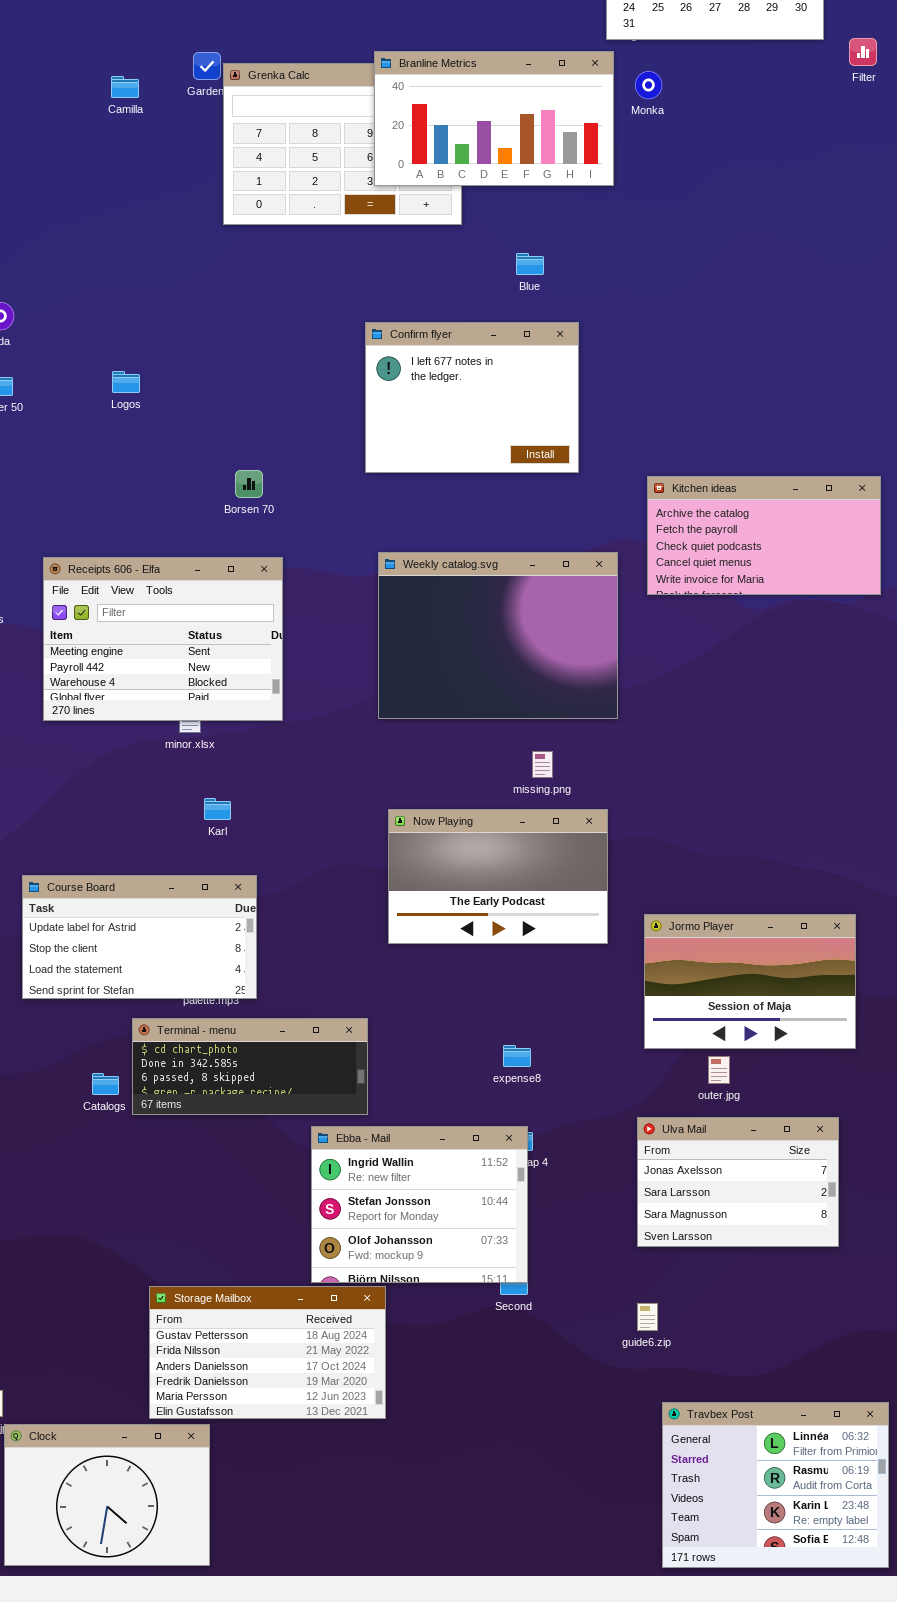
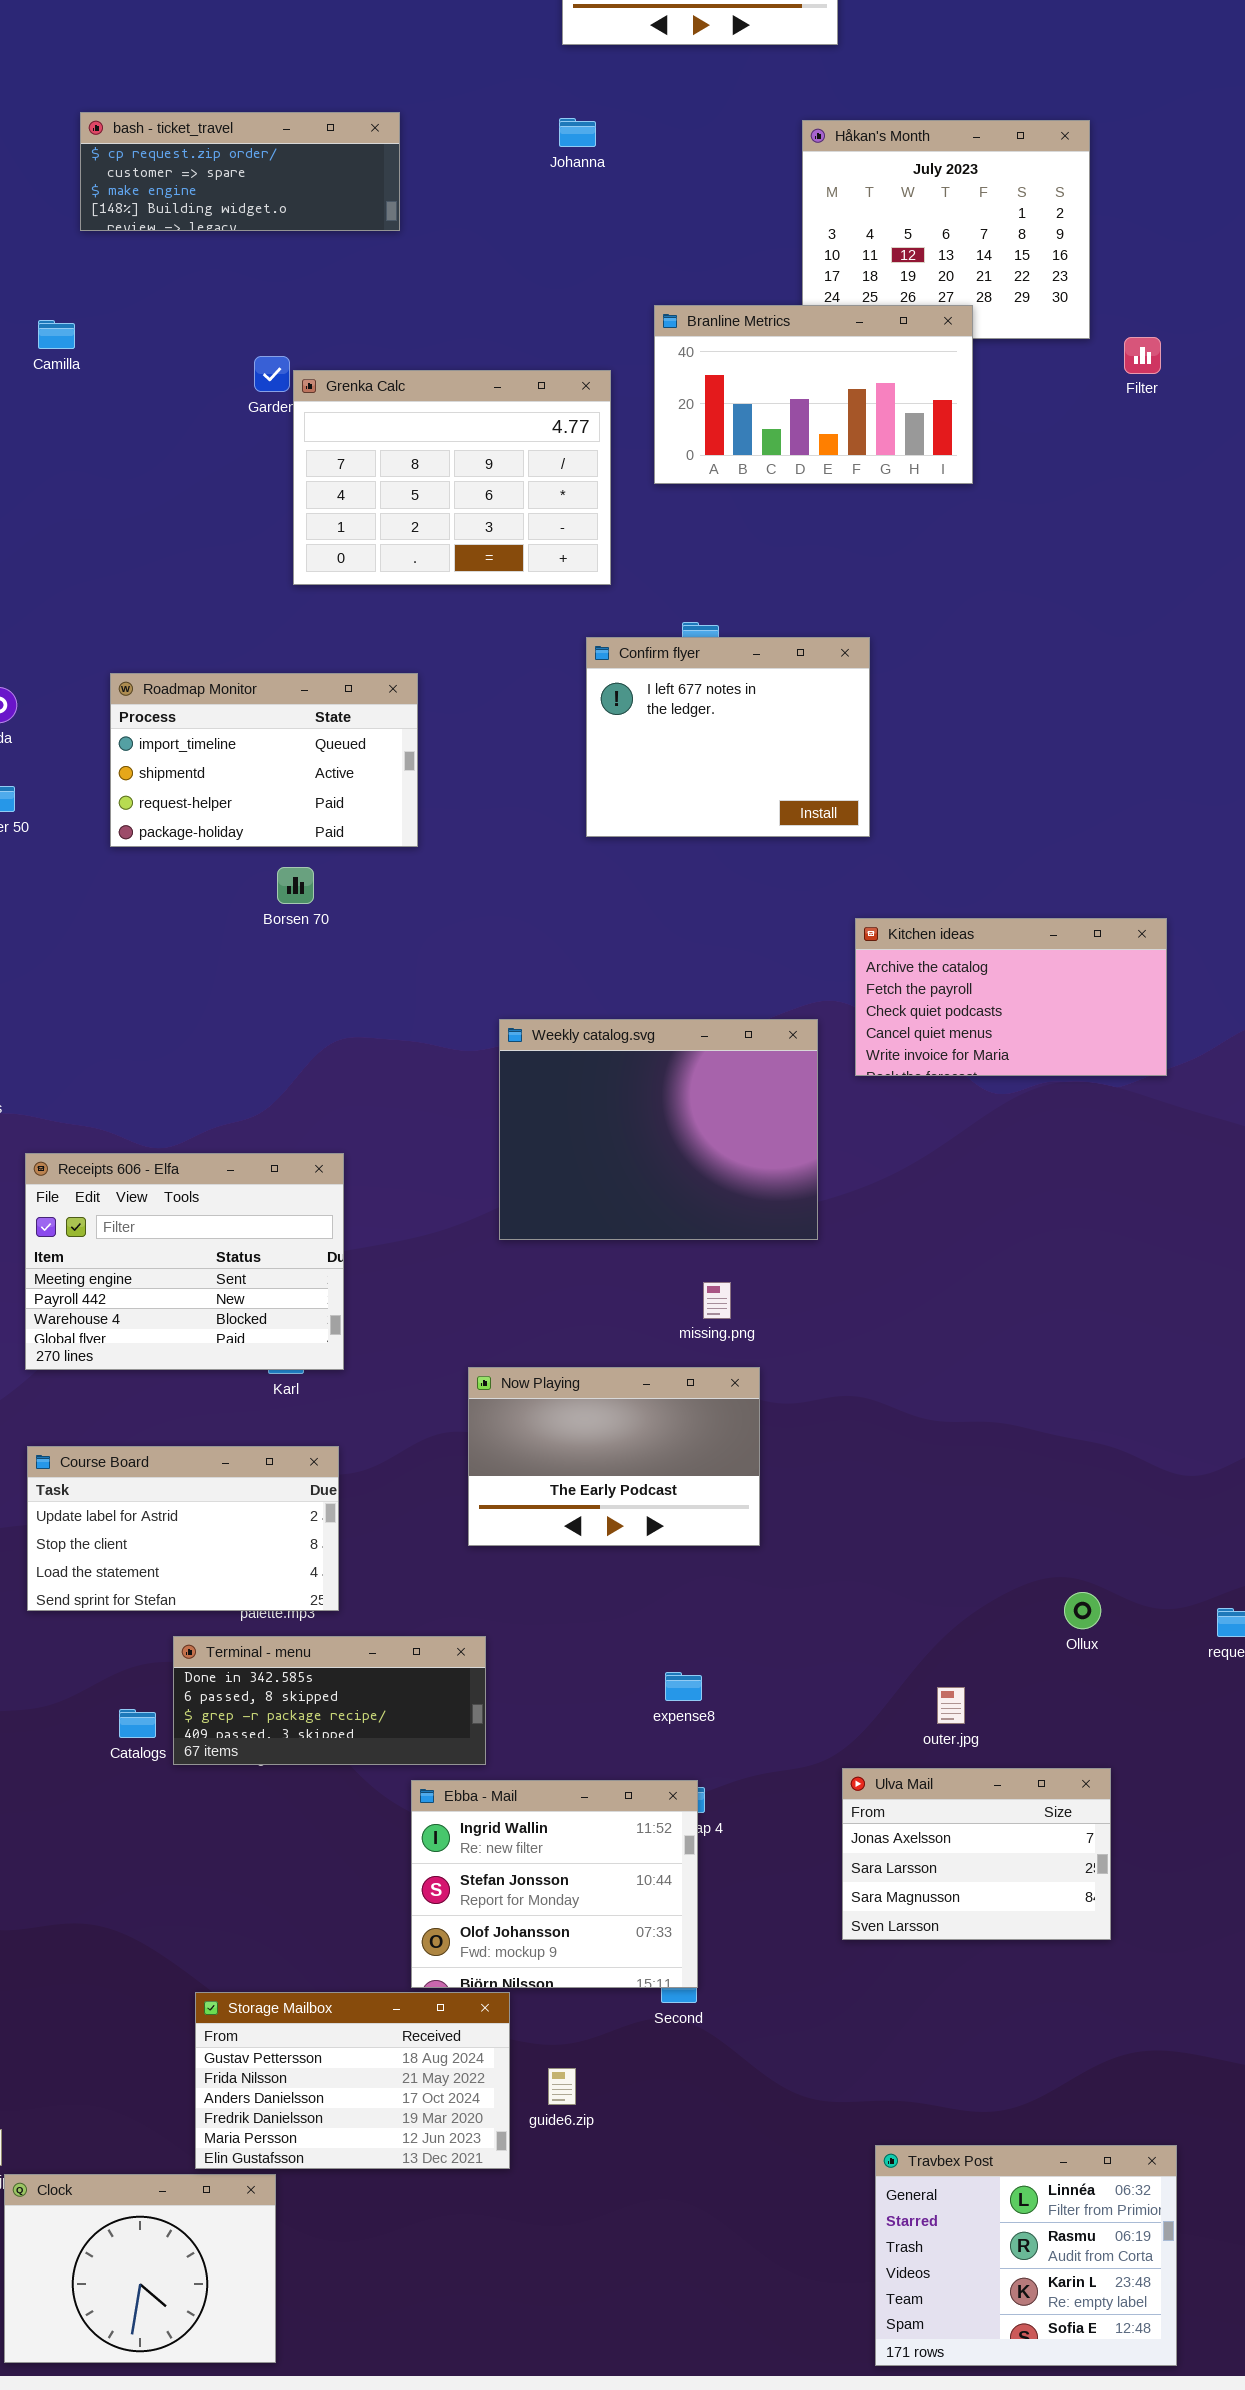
Branline Metrics: [374,51,614,186] -> [654,305,973,484], moved
Camilla: [111,76,139,98] -> [38,320,75,349], moved
Roadmap Monitor: none -> [110,673,418,847], opened
Confirm flyer: [365,322,579,473] -> [586,637,870,837], moved
Borsen 70: [235,470,263,498] -> [277,867,314,904], moved
Receipts 606 - Elfa: [43,557,283,721] -> [25,1153,344,1370], moved
Now Playing: [388,809,608,944] -> [468,1367,760,1546], moved
Jormo Player: [644,914,856,1049] -> none, closed
Terminal - menu: [132,1018,368,1115] -> [173,1636,486,1765], scrolled down 1 row
guide6.zip: [637,1303,658,1331] -> [548,2068,576,2105], moved

